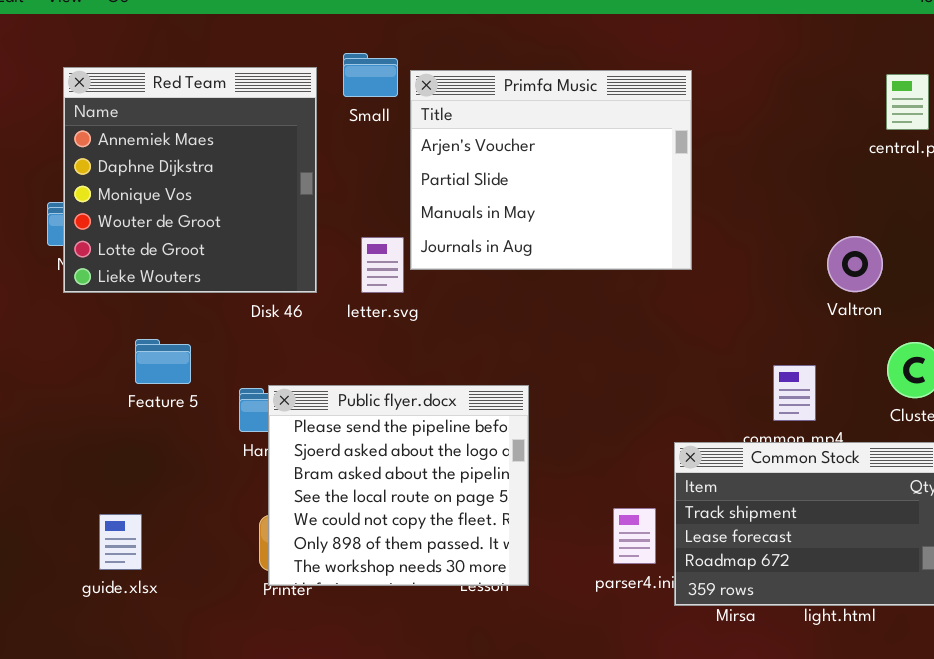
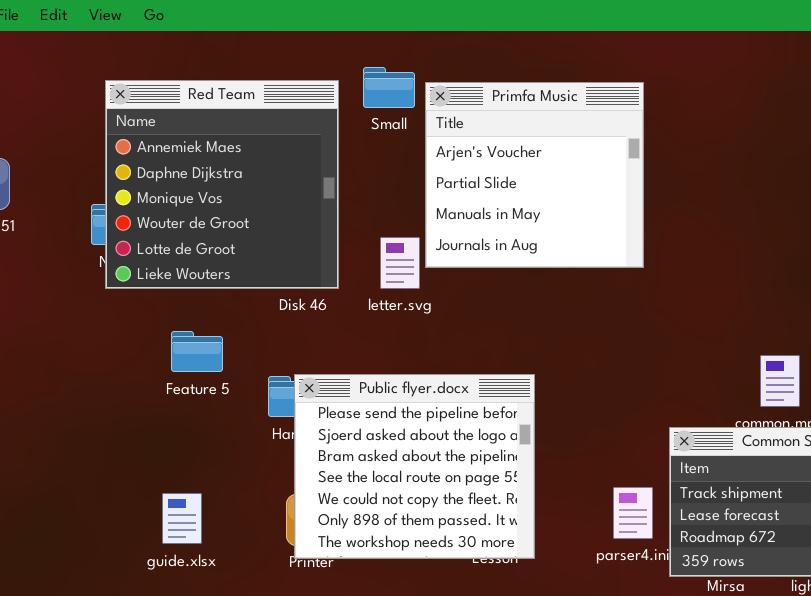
Primfa Music: [410,70,692,270] -> [425,82,644,268], resized
guide.xlsx: [99,514,142,570] -> [162,493,202,544], moved

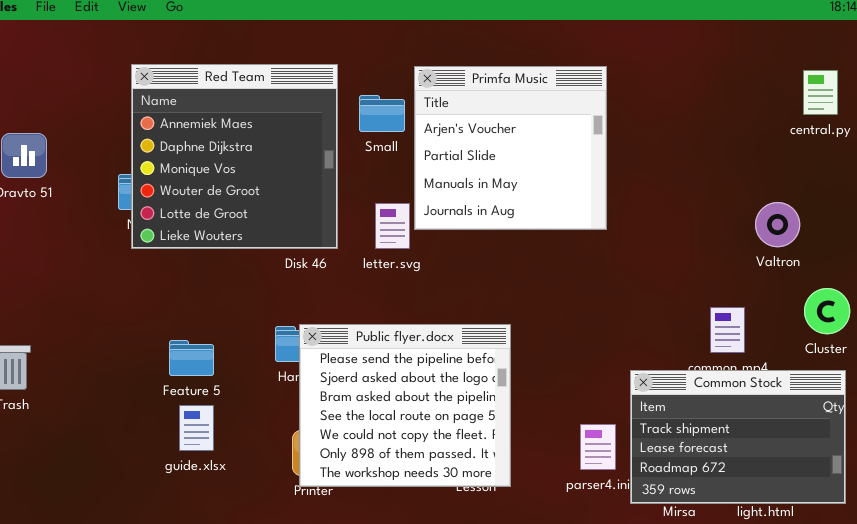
Small: [363,67,415,108] -> [359,95,405,132], moved
Feature 5: [171,331,223,372] -> [169,340,214,376], moved
guide.xlsx: [162,493,202,544] -> [179,405,214,451], moved

